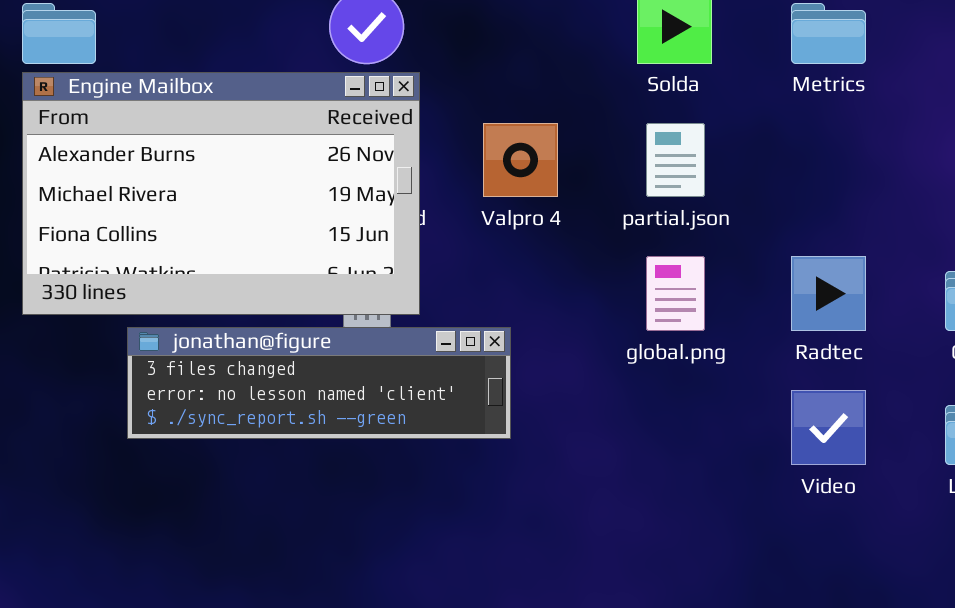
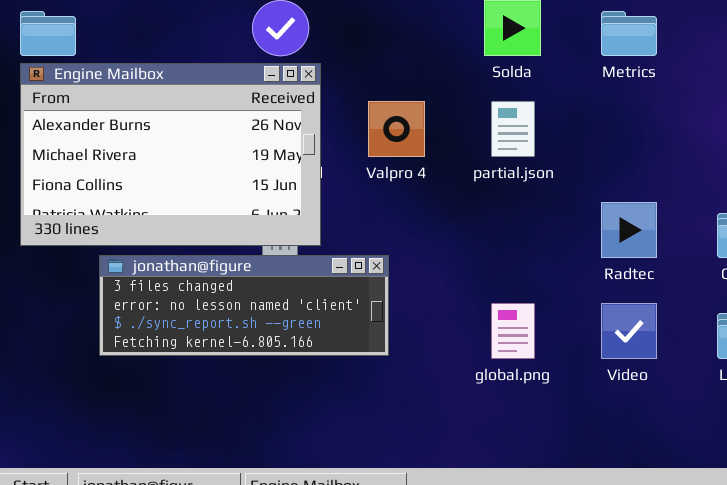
global.png: [646,256,705,331] -> [491,303,535,359], moved
jonathan@figure: [127,327,511,439] -> [99,255,389,356], resized

